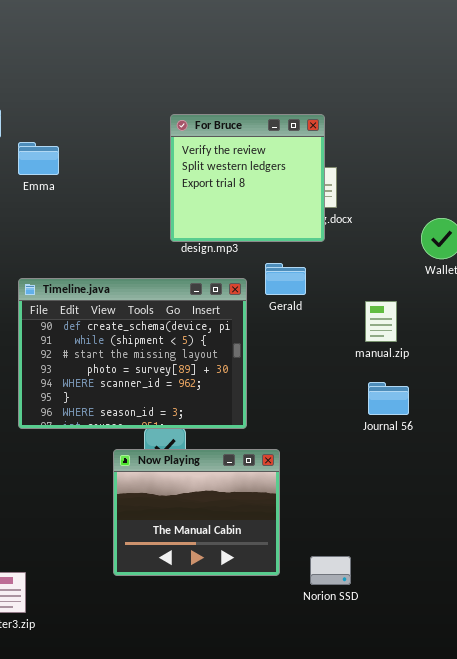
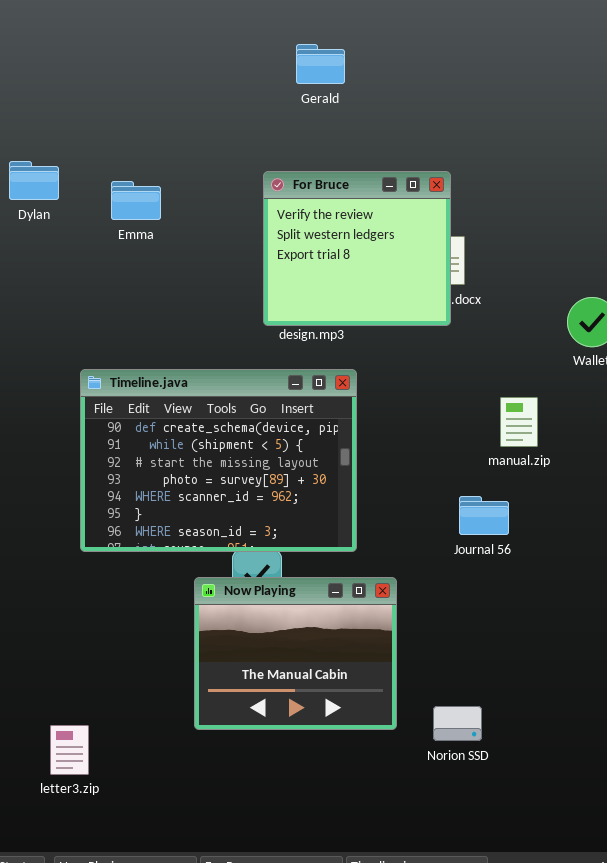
Emma: [18,142,59,175] -> [111,181,161,220], moved
Gerald: [265,263,306,295] -> [296,44,345,84], moved
Journal 56: [368,382,409,415] -> [459,496,509,535], moved

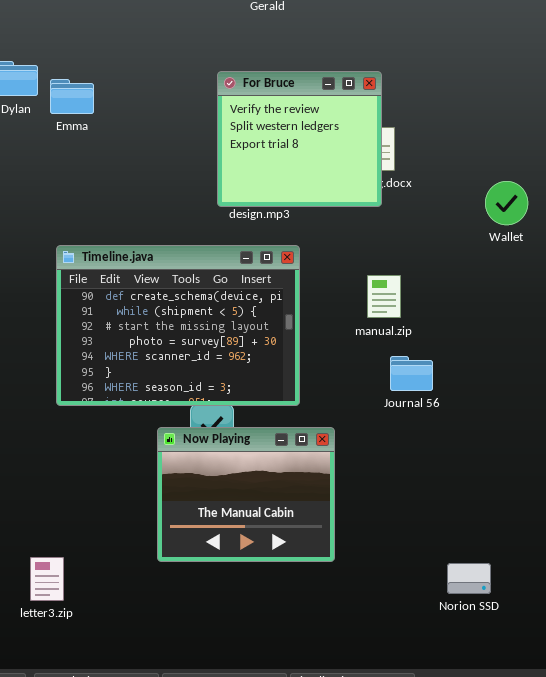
Emma: [111,181,161,220] -> [50,79,94,114], moved
manual.zip: [500,397,538,447] -> [367,275,401,318], moved
Norion SSD: [433,706,482,741] -> [447,563,491,594], moved

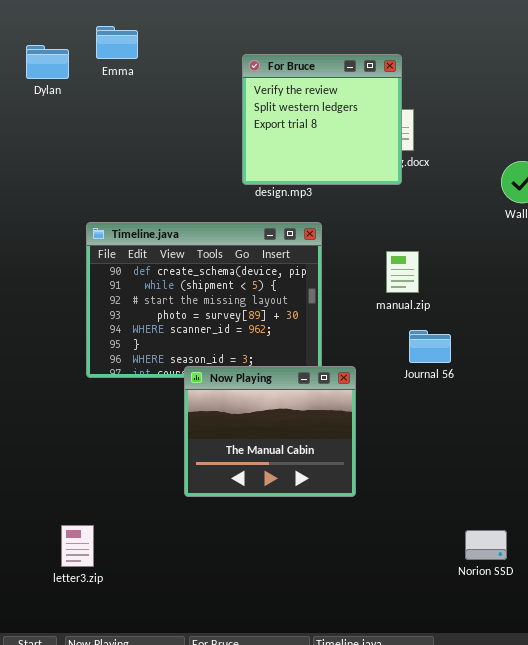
Emma: [50,79,94,114] -> [96,26,138,59], moved
Now Playing: [157,427,335,562] -> [184,366,356,497], moved

